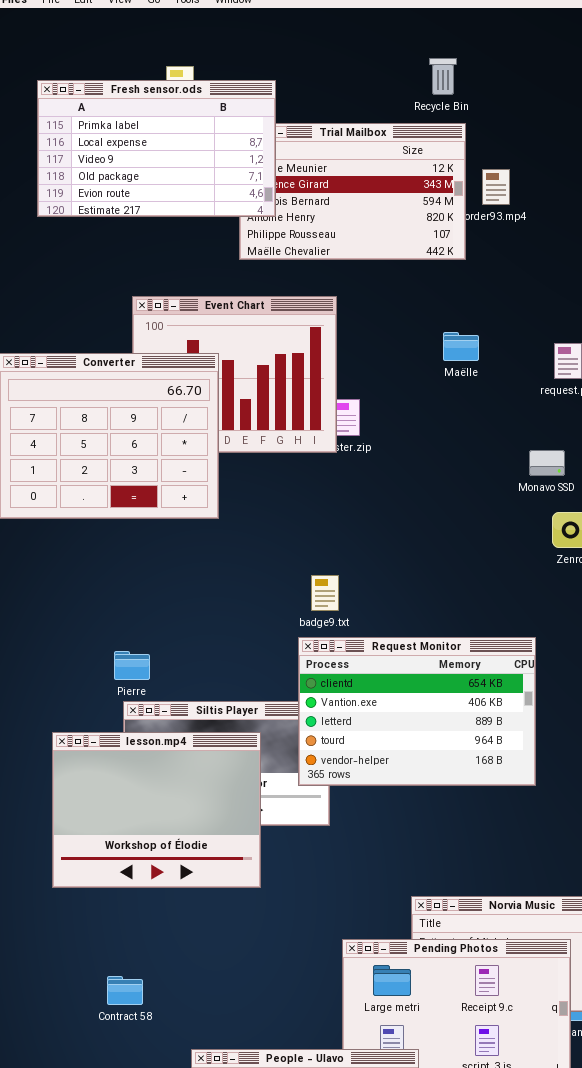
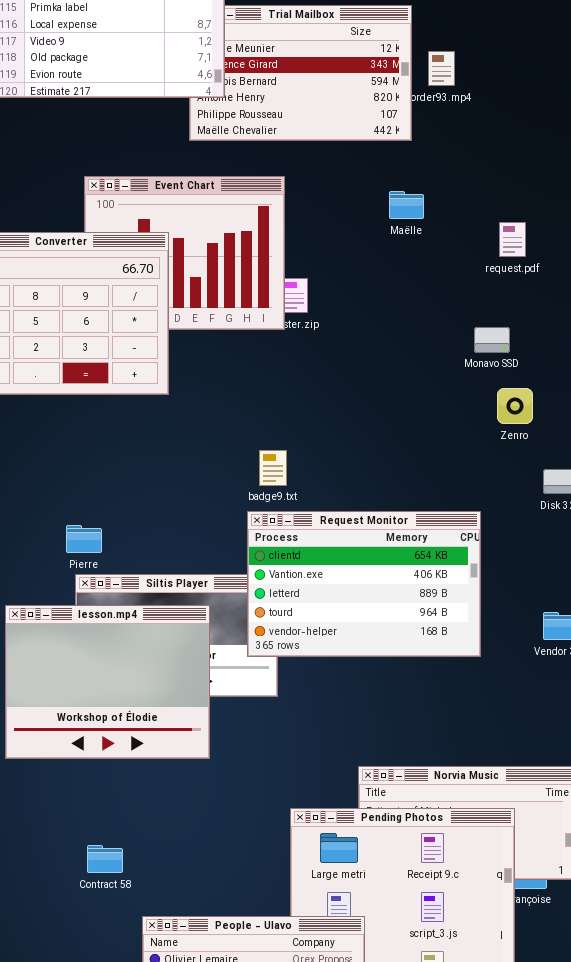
Maëlle: [443,332,479,361] -> [389,191,424,219], moved
Contract 58: [107,976,143,1005] -> [87,845,123,873], moved

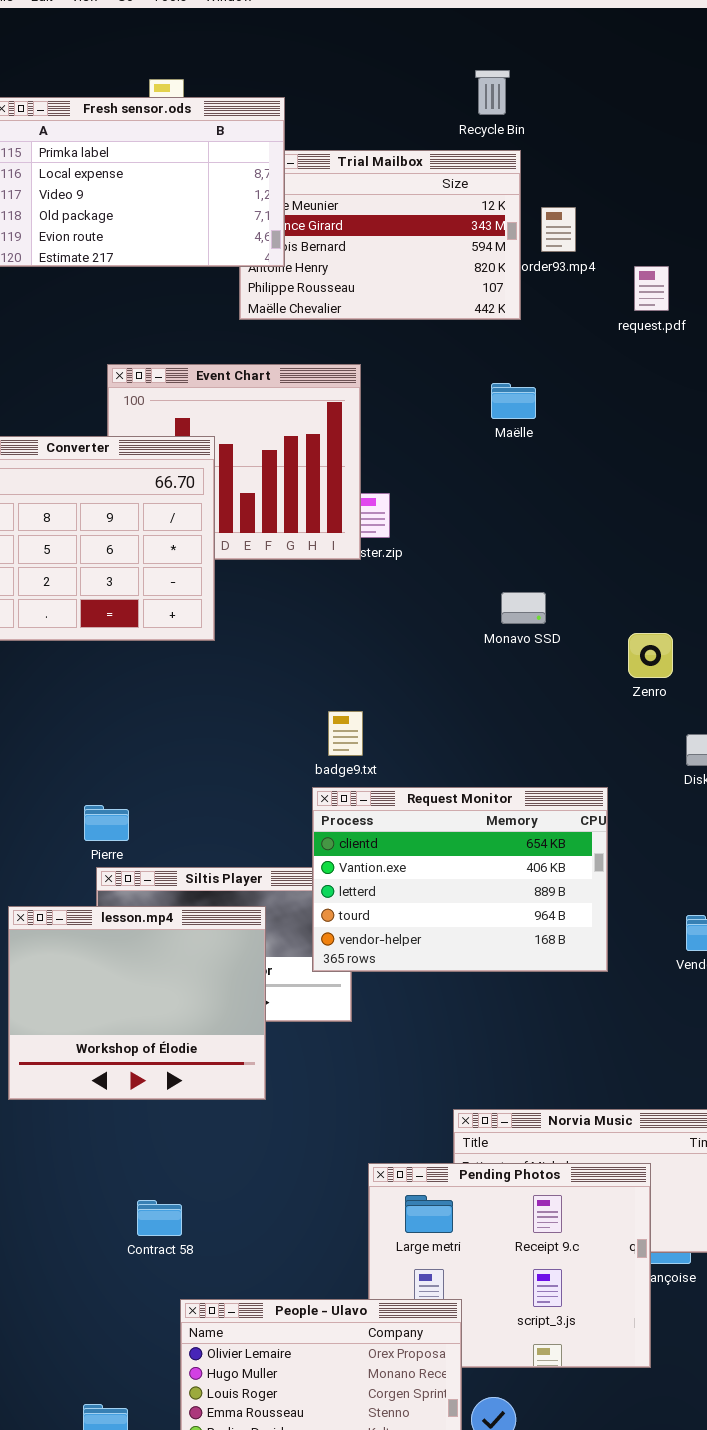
request.pdf: [499,222,526,257] -> [634,266,669,311], moved
Monavo SSD: [474,327,510,353] -> [501,592,546,624], moved
Contract 58: [87,845,123,873] -> [137,1200,182,1236], moved

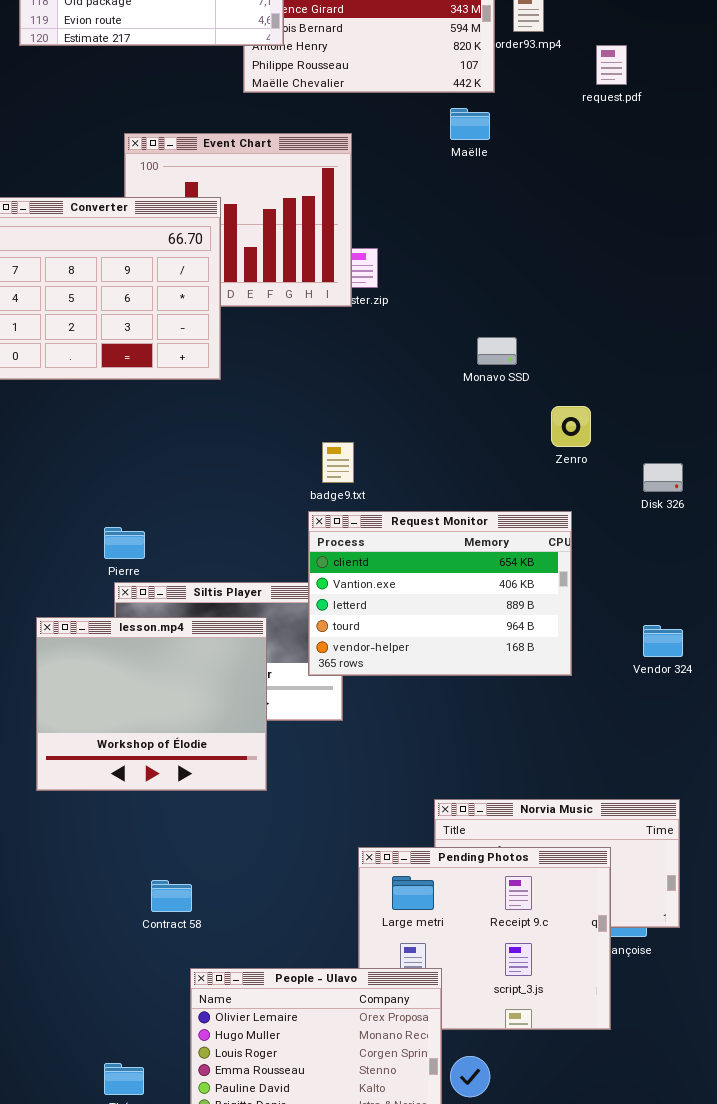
Maëlle: [491,383,536,419] -> [450,108,490,140], moved
Zenro: [628,633,673,678] -> [551,406,591,447], moved

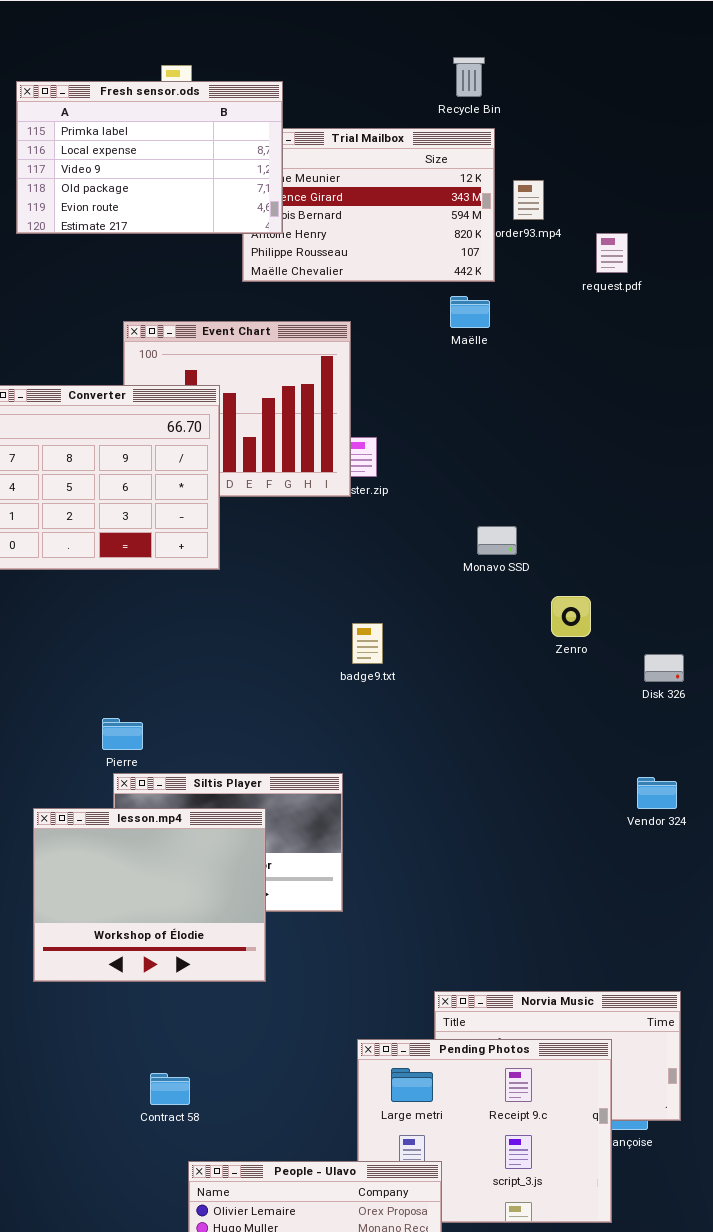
badge9.txt: [322,442,354,483] -> [352,623,383,664], moved
Request Monitor: [308,511,572,676] -> none, closed
Vendor 324: [643,625,683,657] -> [637,777,677,809], moved

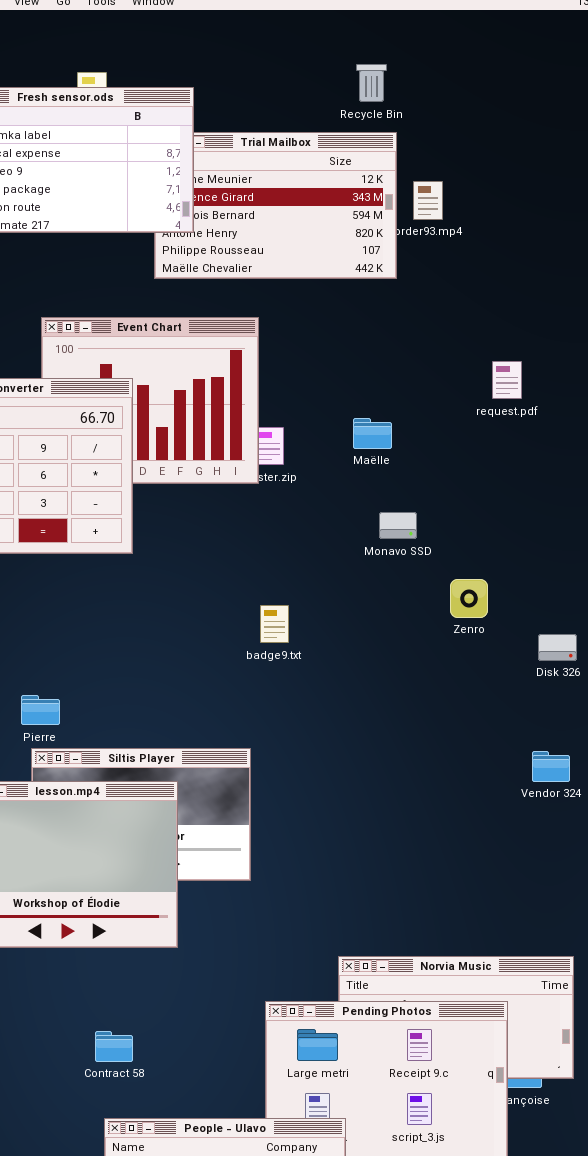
request.pdf: [596,233,628,273] -> [492,361,522,399], moved
Maëlle: [450,296,490,328] -> [353,418,392,449], moved
Contract 58: [150,1073,190,1105] -> [95,1031,133,1062], moved

